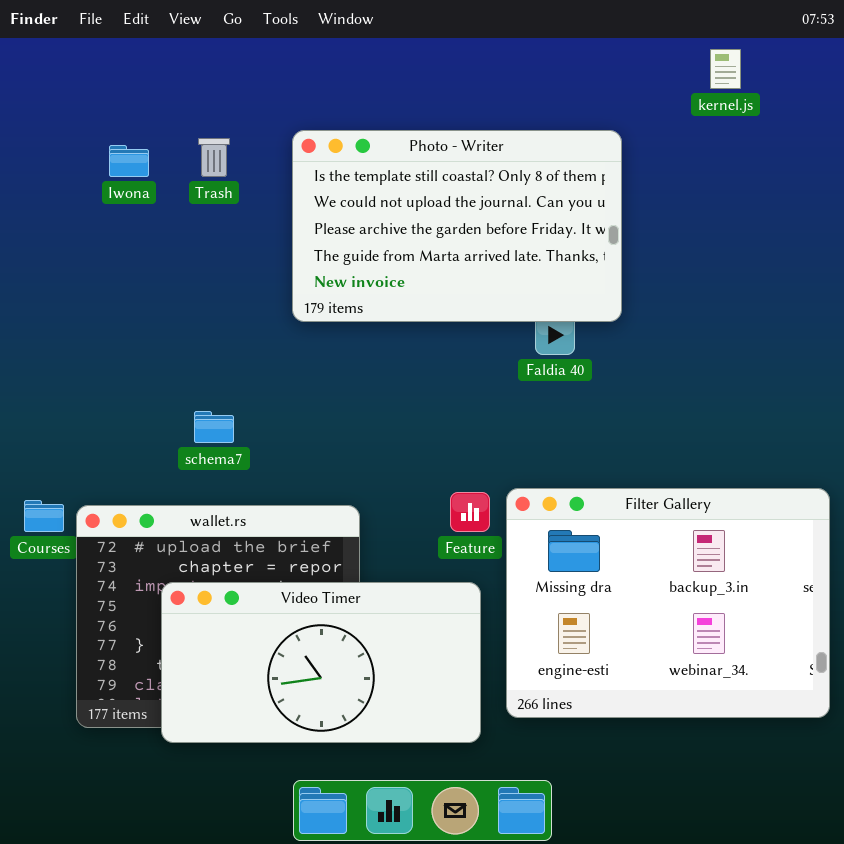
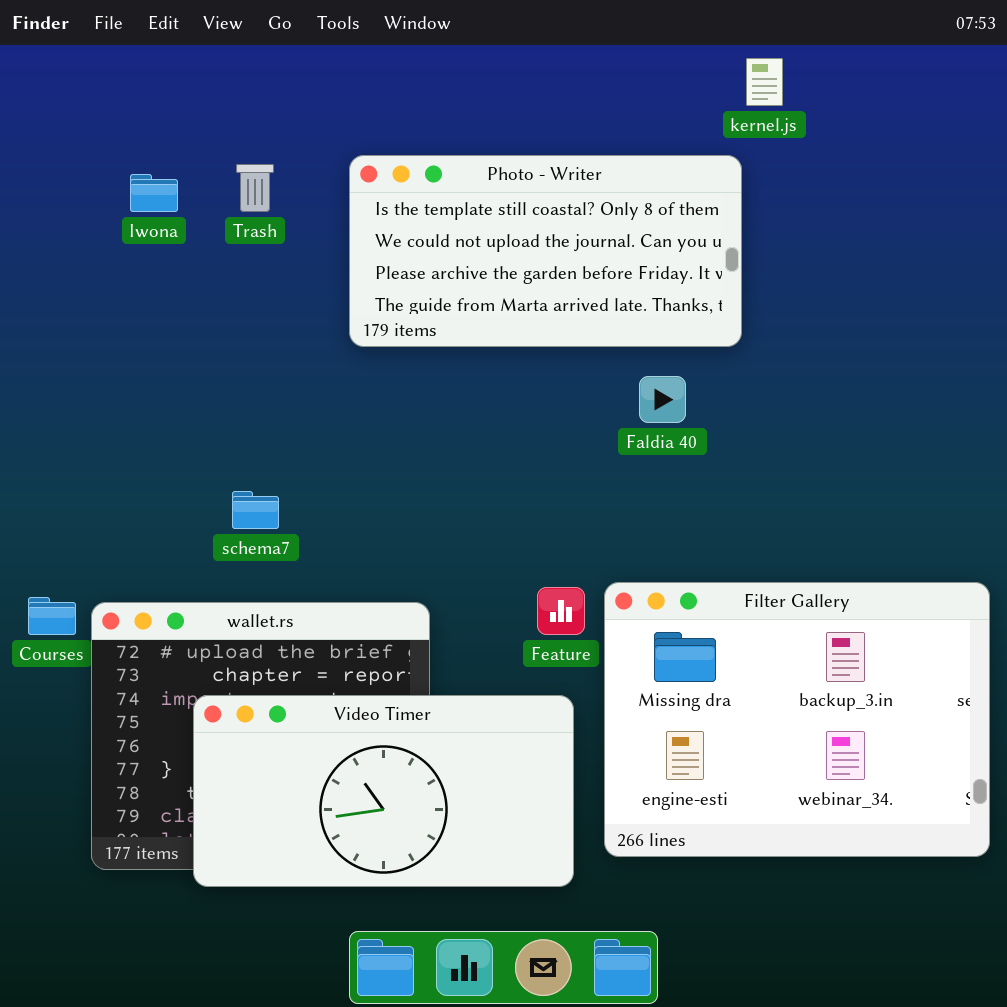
kernel.js: [710,49,741,89] -> [746,58,783,106], moved
Photo - Writer: [292,130,622,322] -> [349,155,742,347], resized

